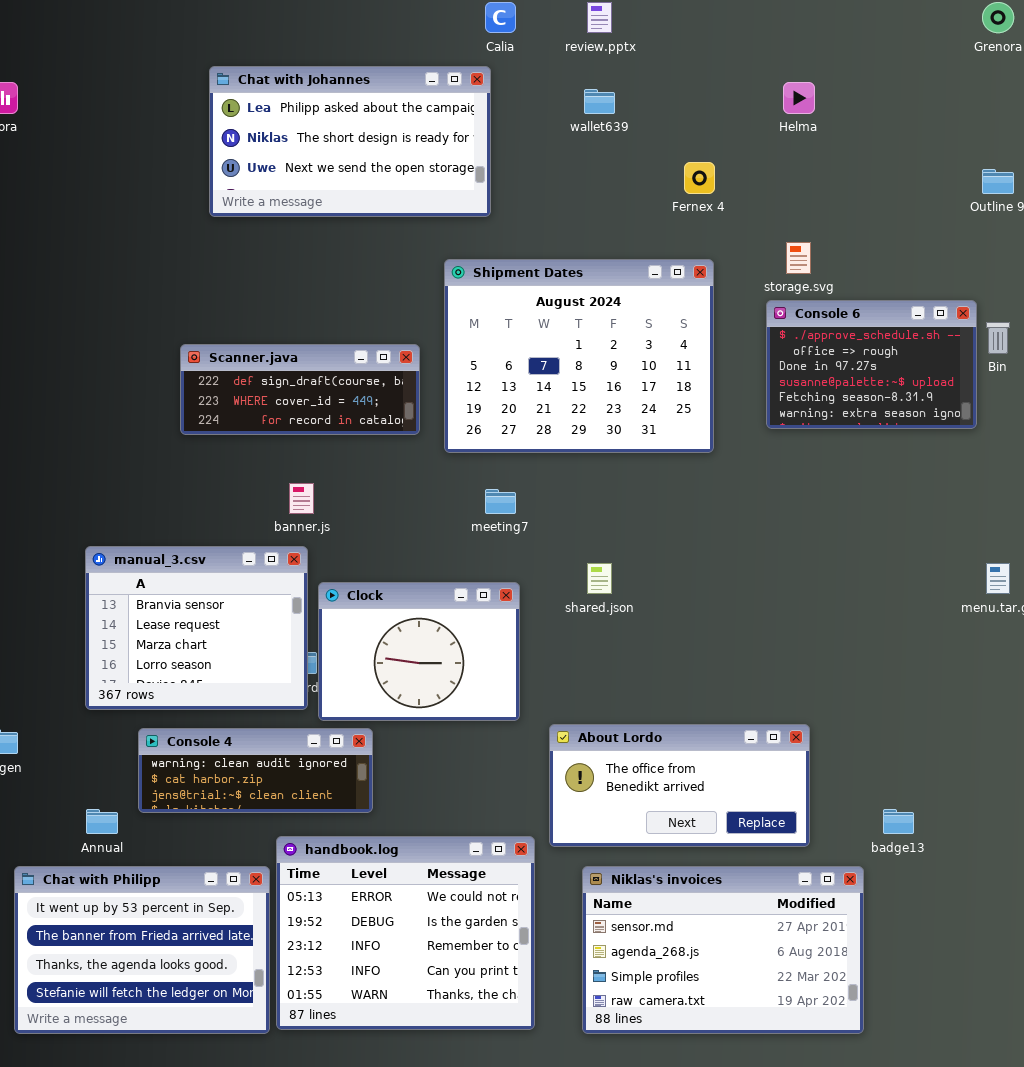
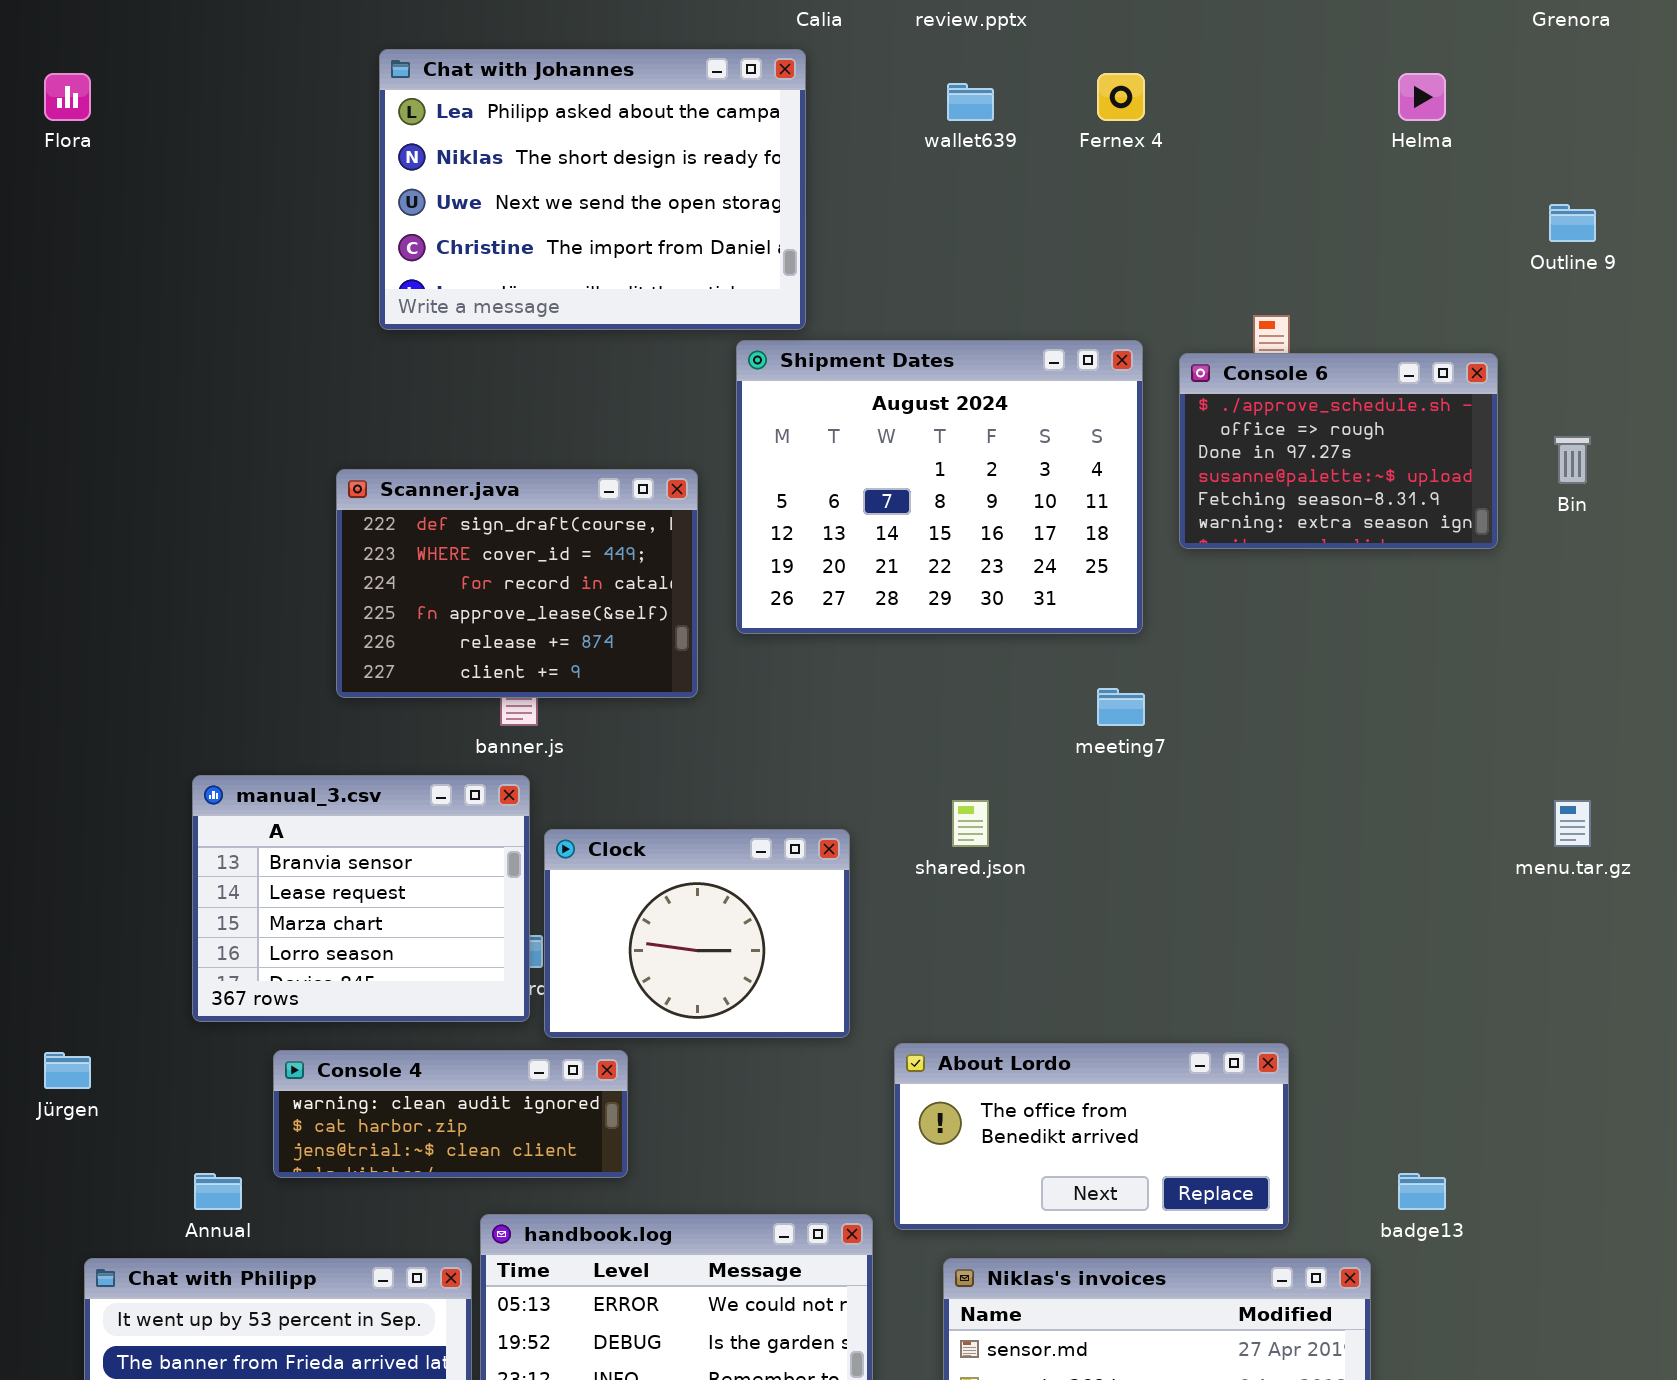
Chat with Johannes: [209,66,491,217] -> [379,49,806,330], resized
Helma: [783,82,815,114] -> [1398,73,1446,121], moved
Fernex 4: [684,162,715,194] -> [1097,73,1145,121], moved
Console 6: [766,300,977,429] -> [1179,353,1498,549], moved
Scanner.java: [180,344,420,435] -> [336,469,698,698], resized
meeting7: [485,489,516,514] -> [1097,688,1145,726], moved

